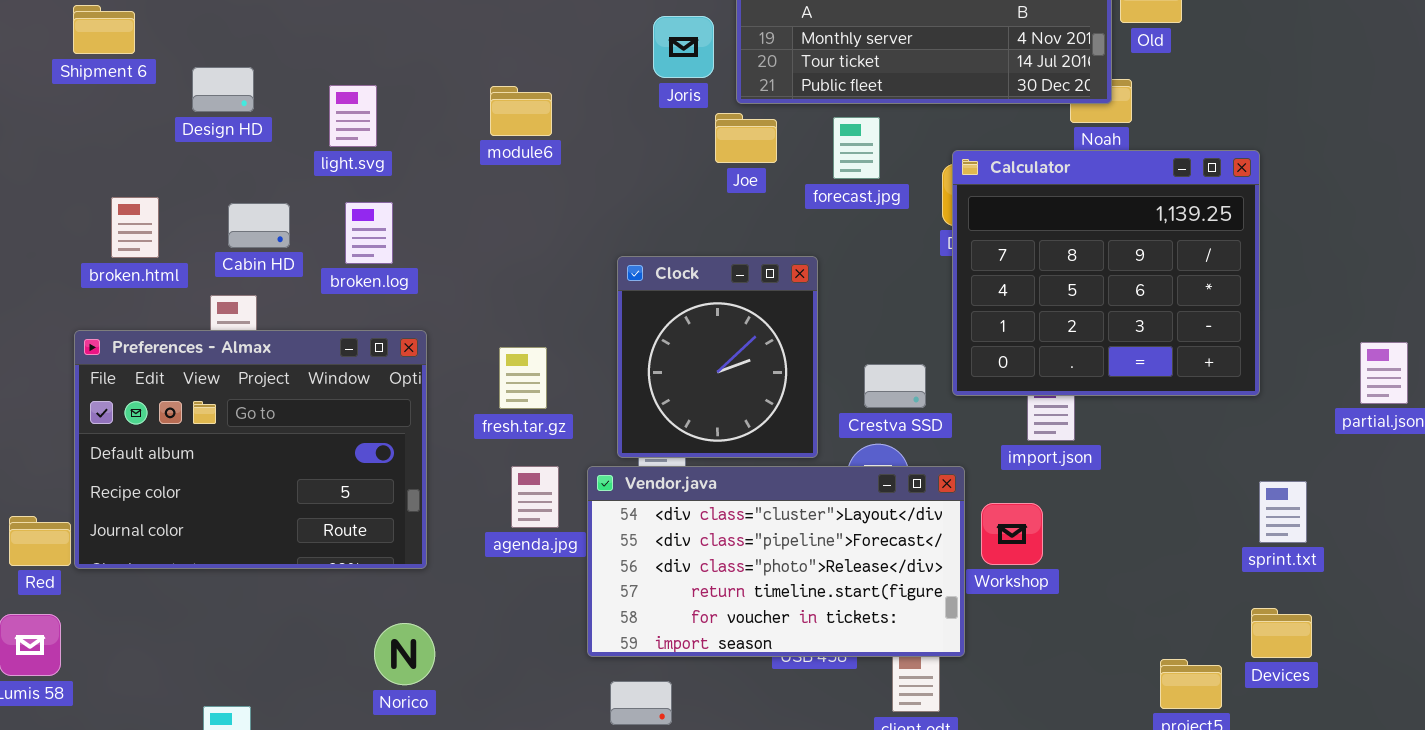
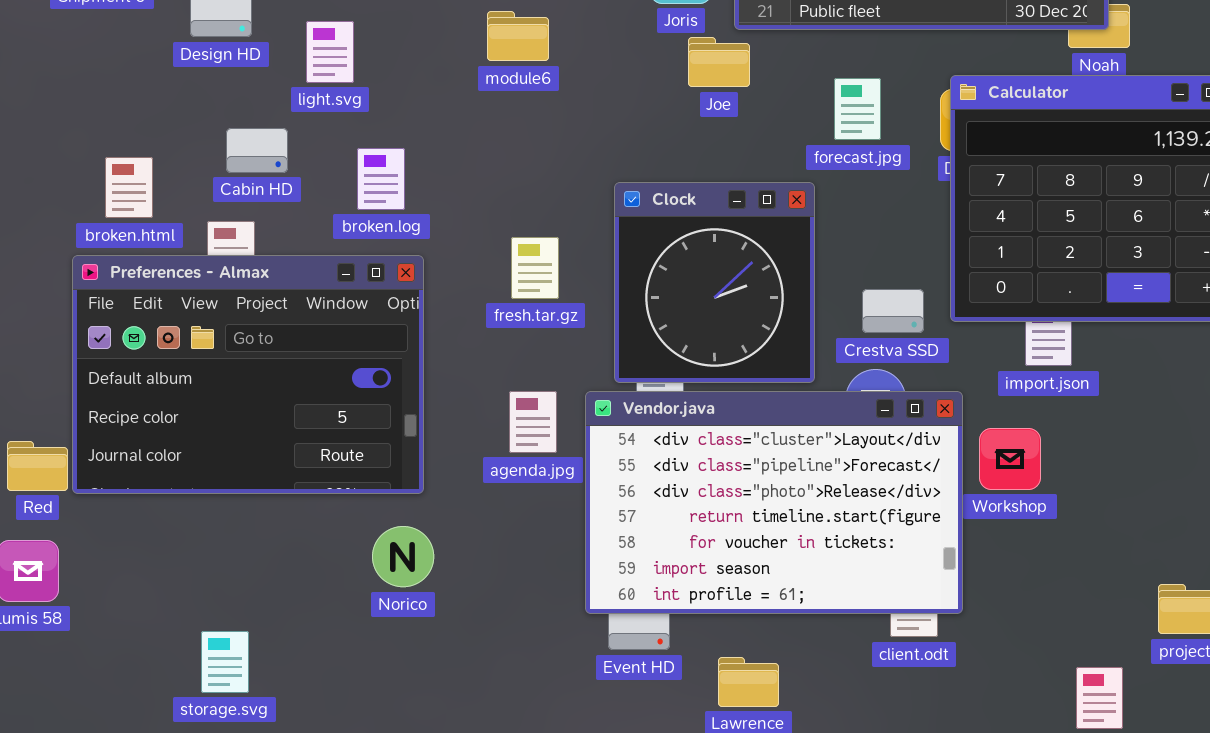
light.svg: [329,85,377,147] -> [306,21,354,83], moved
Joe: [715,113,777,163] -> [688,37,750,87], moved
forecast.jpg: [833,117,880,179] -> [834,78,881,140], moved
broken.html: [111,197,159,258] -> [105,157,153,218], moved
broken.log: [345,202,393,264] -> [357,148,405,210], moved
fresh.tar.gz: [499,347,547,409] -> [511,237,559,299], moved
Vendor.java: [587,466,965,657] -> [585,391,963,614], resized
Norico: [374,623,435,685] -> [372,526,434,587], moved

